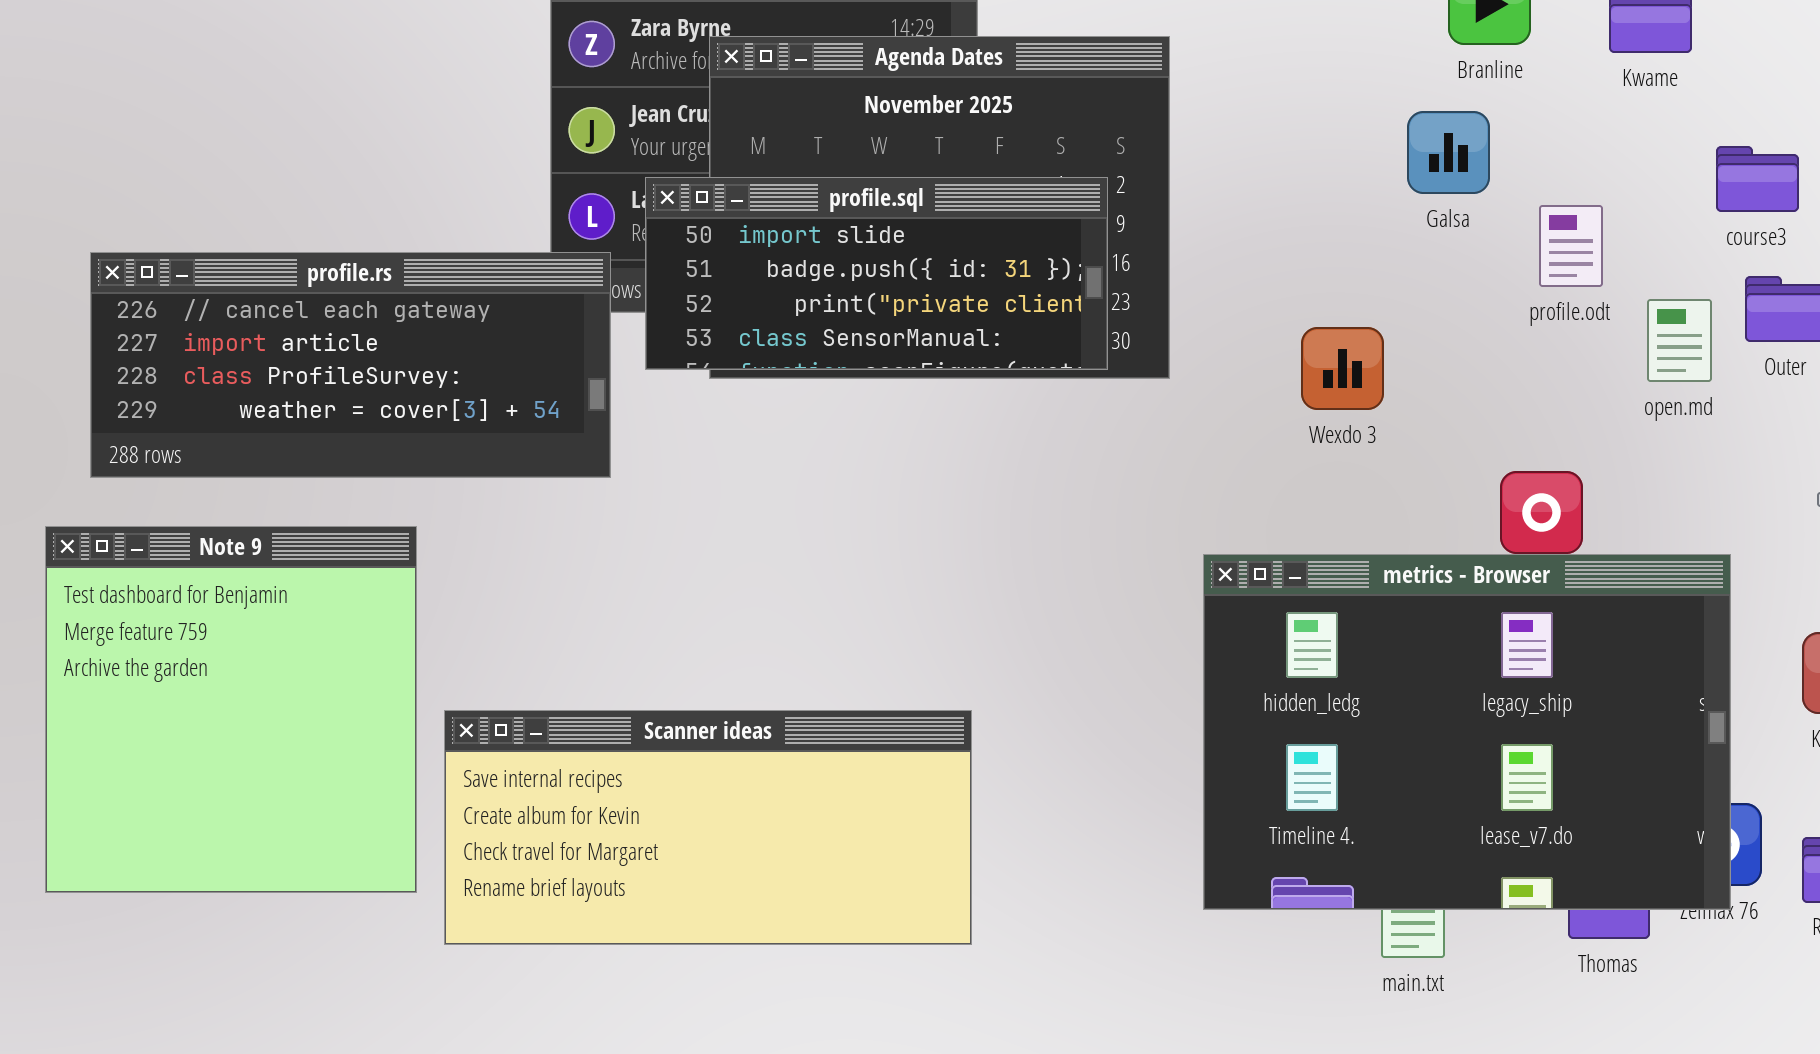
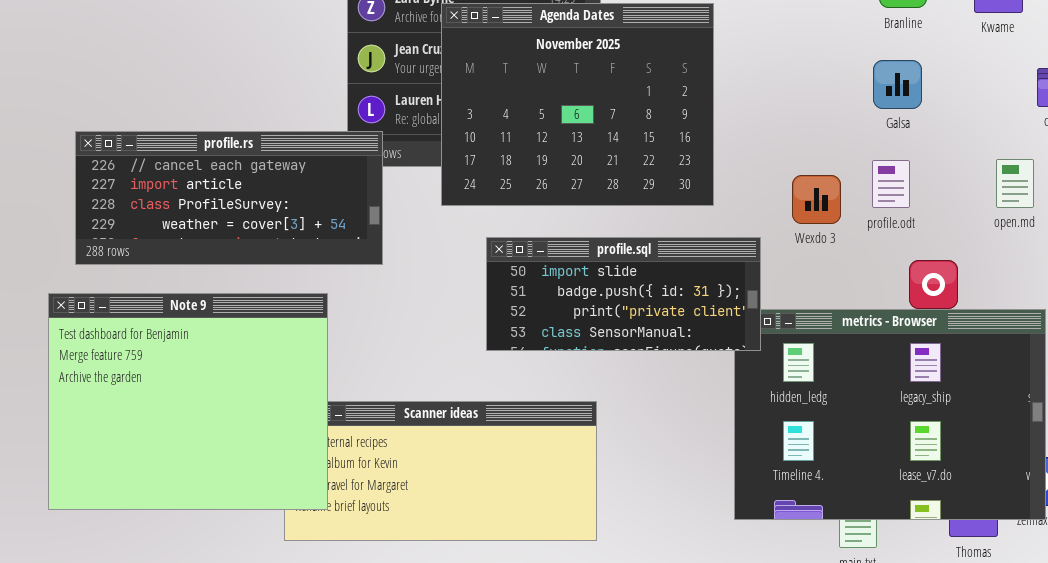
Galsa: [1407,111,1490,194] -> [873,60,922,109], moved
profile.sql: [645,177,1108,370] -> [486,237,761,351], moved
profile.odt: [1539,205,1603,287] -> [872,160,910,208], moved
Note 9: [45,526,417,893] -> [48,293,328,510], resized

